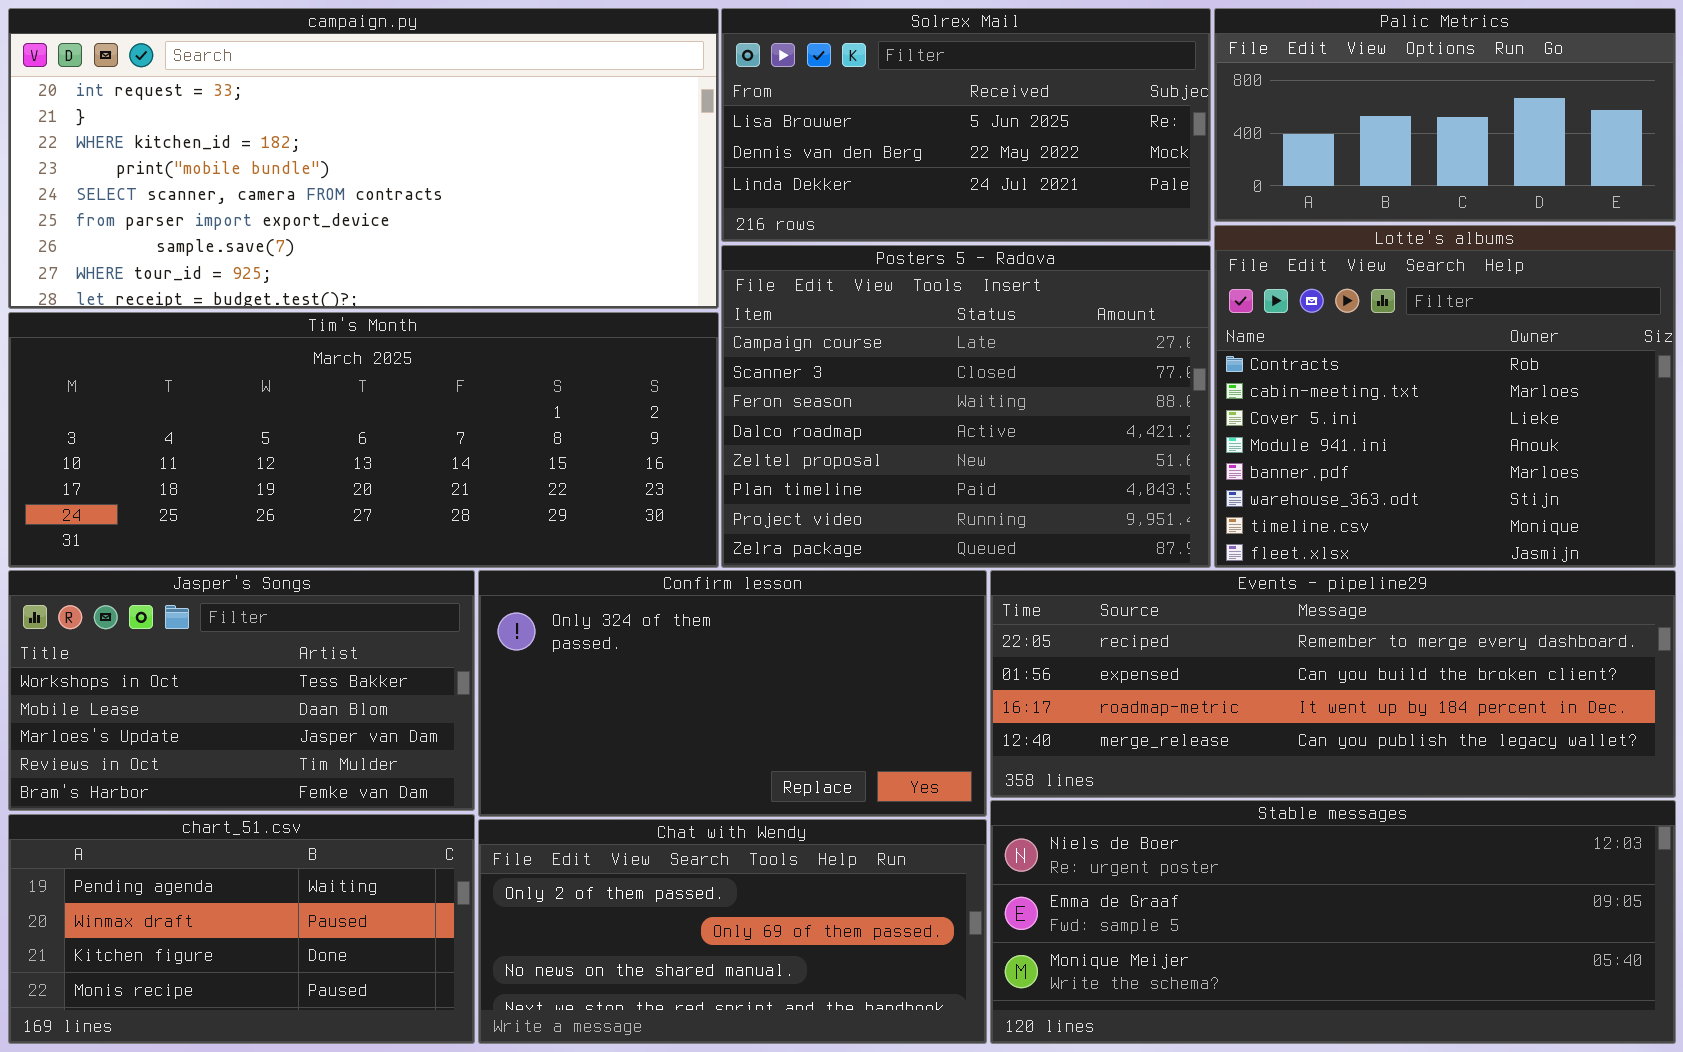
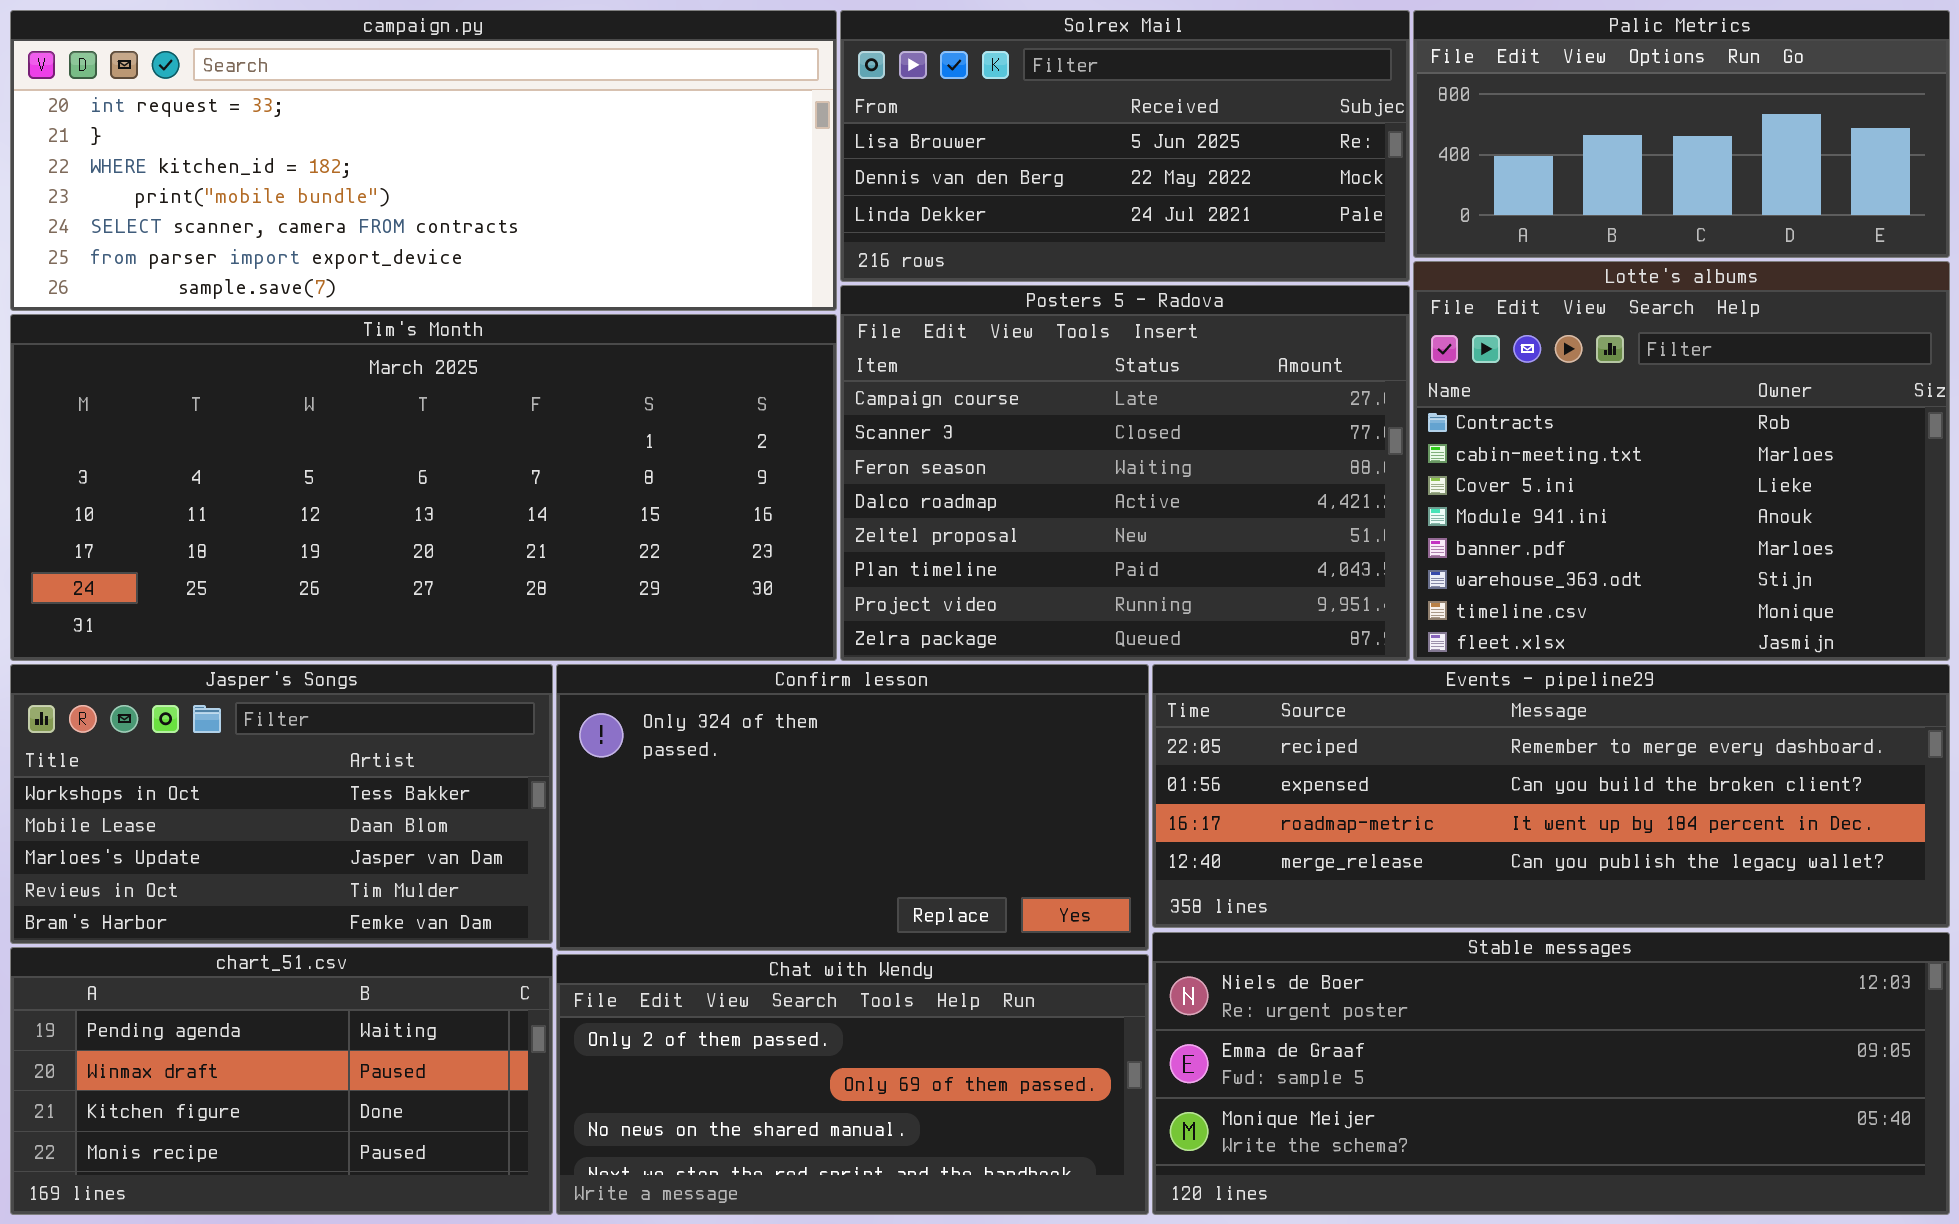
campaign.py: [8,8,719,309] -> [10,10,837,311], resized
Tim's Month: [8,312,719,568] -> [10,314,837,661], resized

